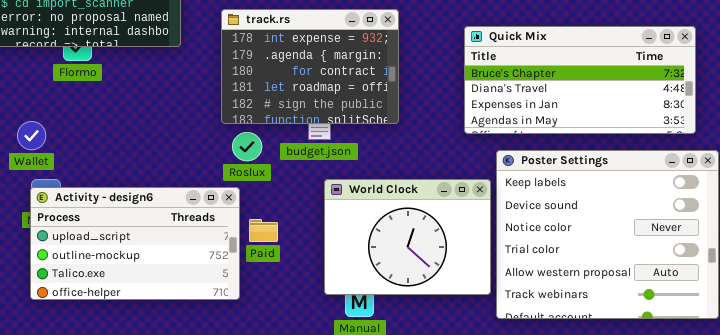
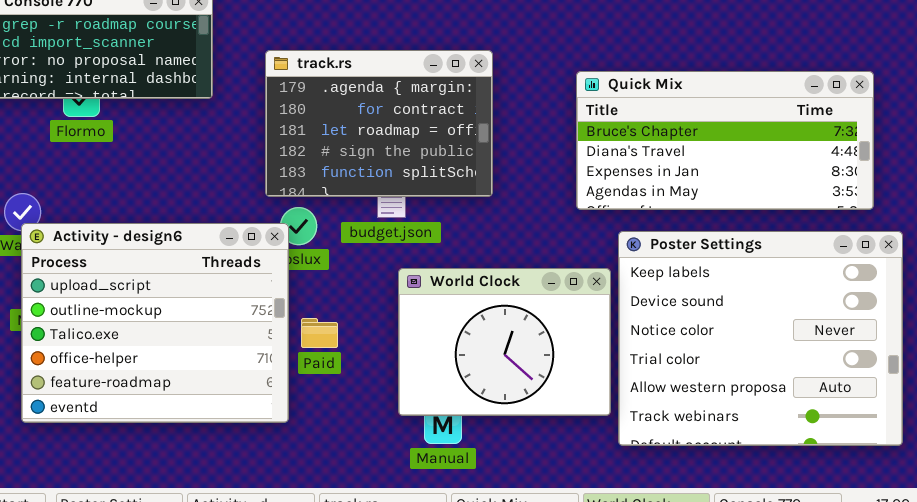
track.rs: [221,9,399,124] -> [265,50,493,197], scrolled down 1 row
Activity - design6: [30,187,240,300] -> [21,223,289,423], resized

